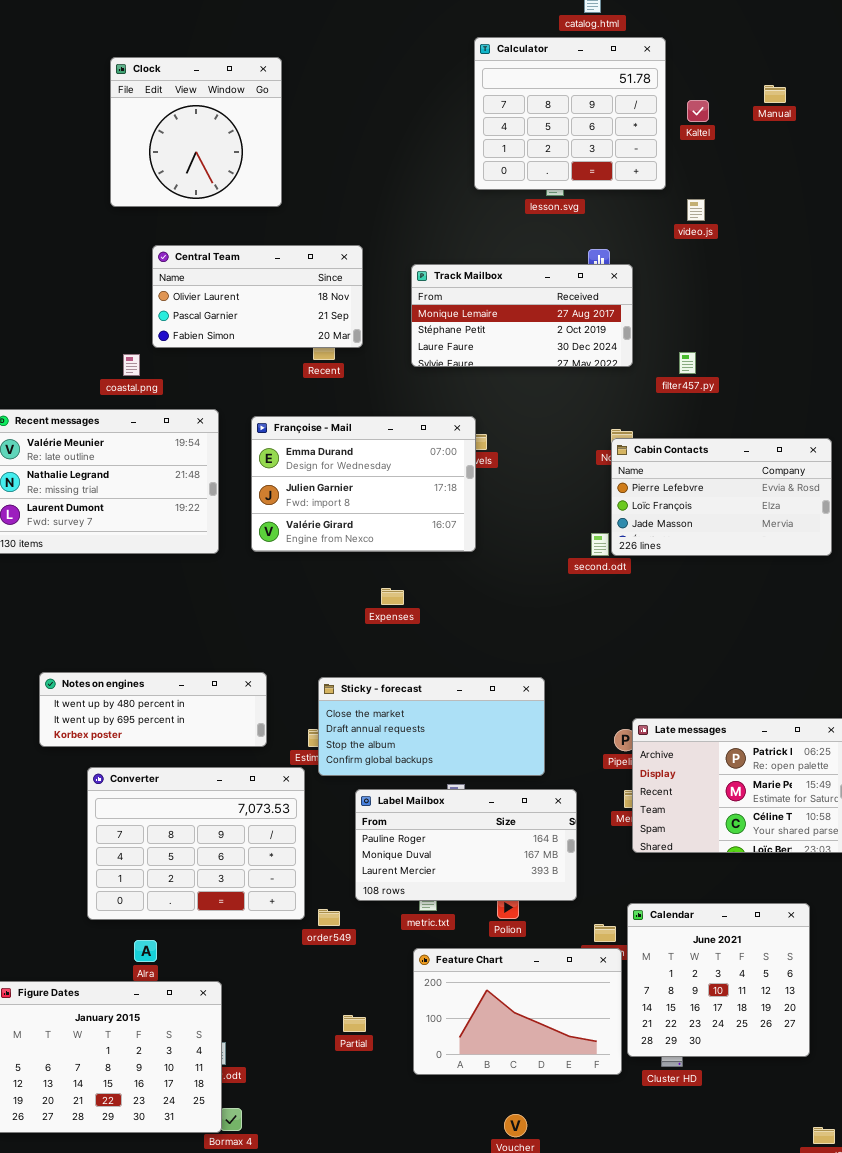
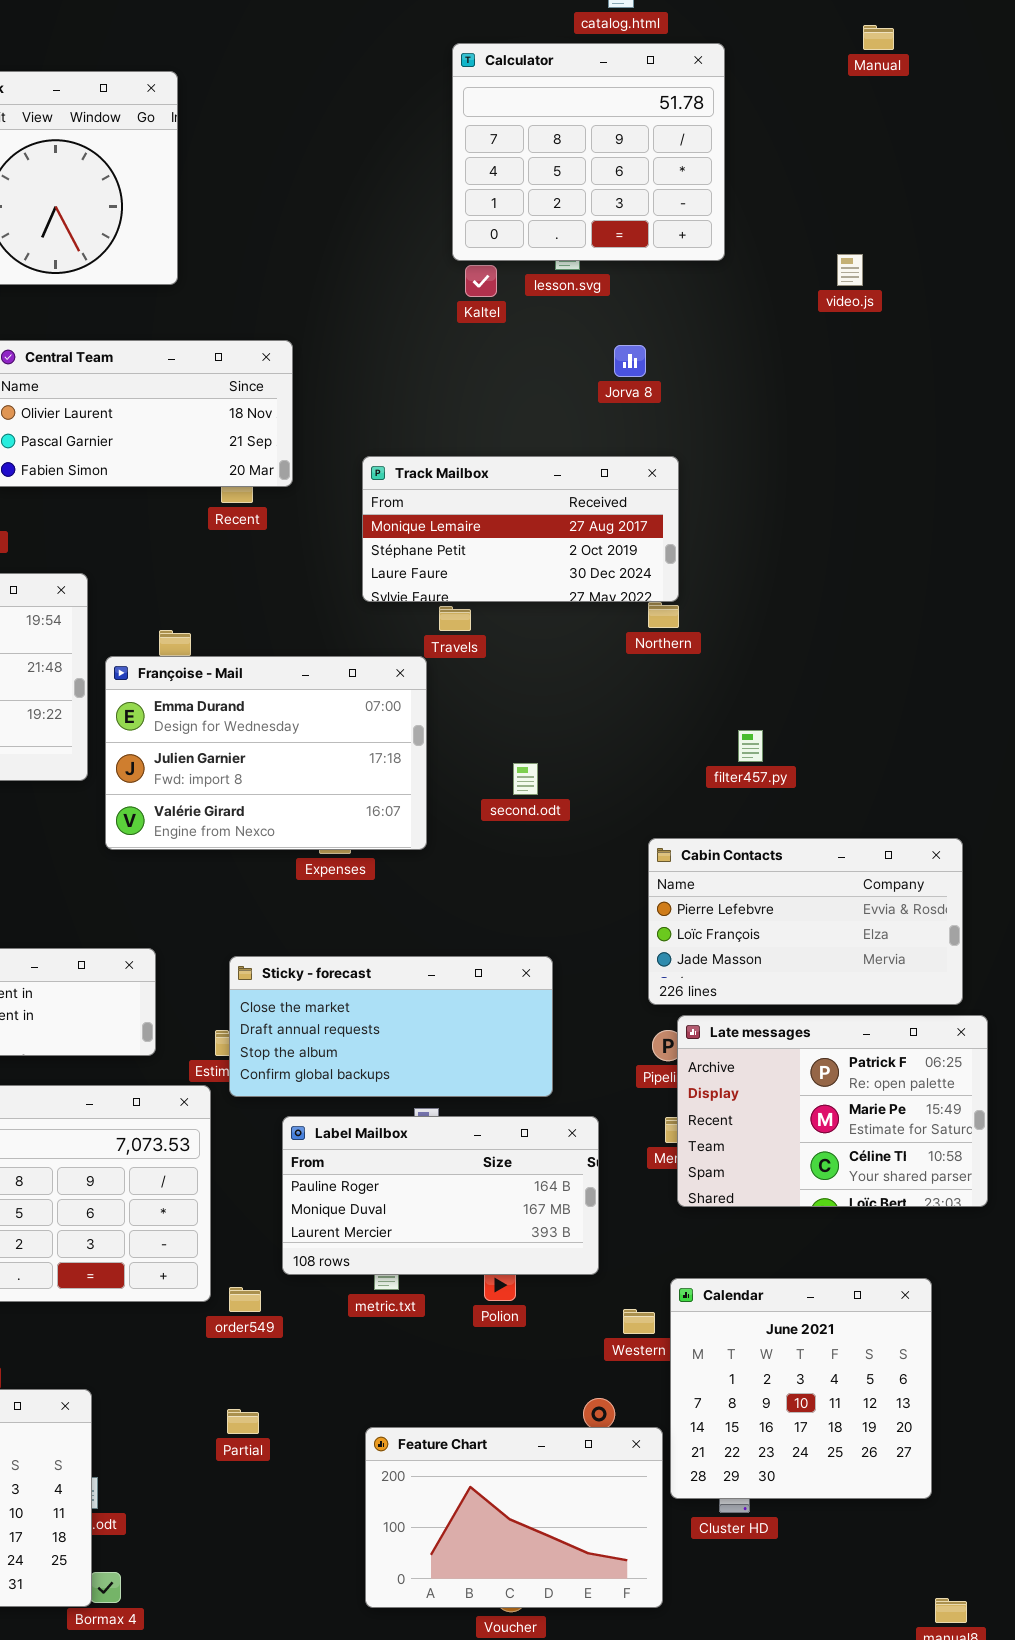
Manual: [764,85,786,103] -> [863,25,894,50], moved
Kaltel: [687,100,709,122] -> [465,265,497,297], moved
video.js: [687,199,705,221] -> [837,254,863,286], moved
Track Mailbox: [411,264,633,367] -> [362,456,679,602], moved
filter457.py: [679,352,696,374] -> [738,730,763,762], moved
Françoise - Mail: [251,416,476,552] -> [105,656,427,850], moved
Cabin Contacts: [611,438,832,556] -> [648,838,963,1005], moved
second.odt: [591,533,609,556] -> [513,763,538,795], moved
Feature Chart: [413,948,622,1075] -> [365,1427,663,1608], moved
Partial: [343,1015,366,1032] -> [227,1409,259,1434], moved

